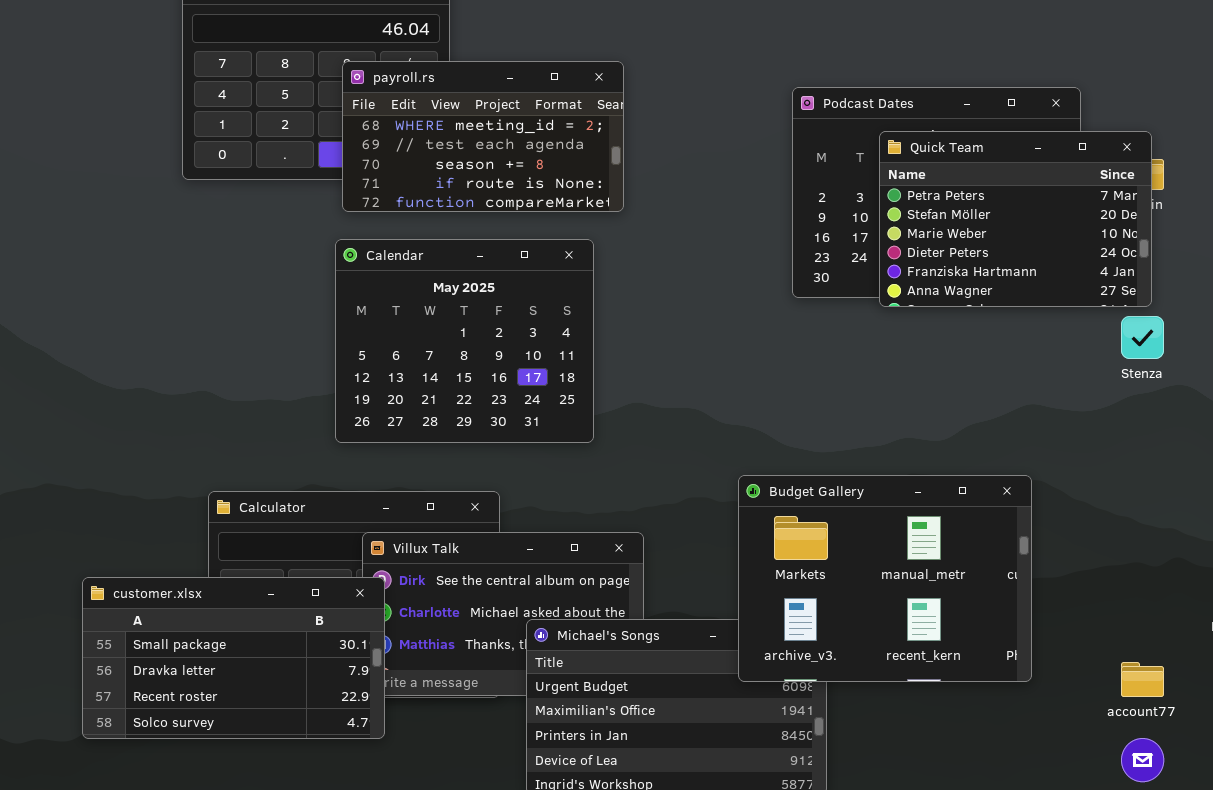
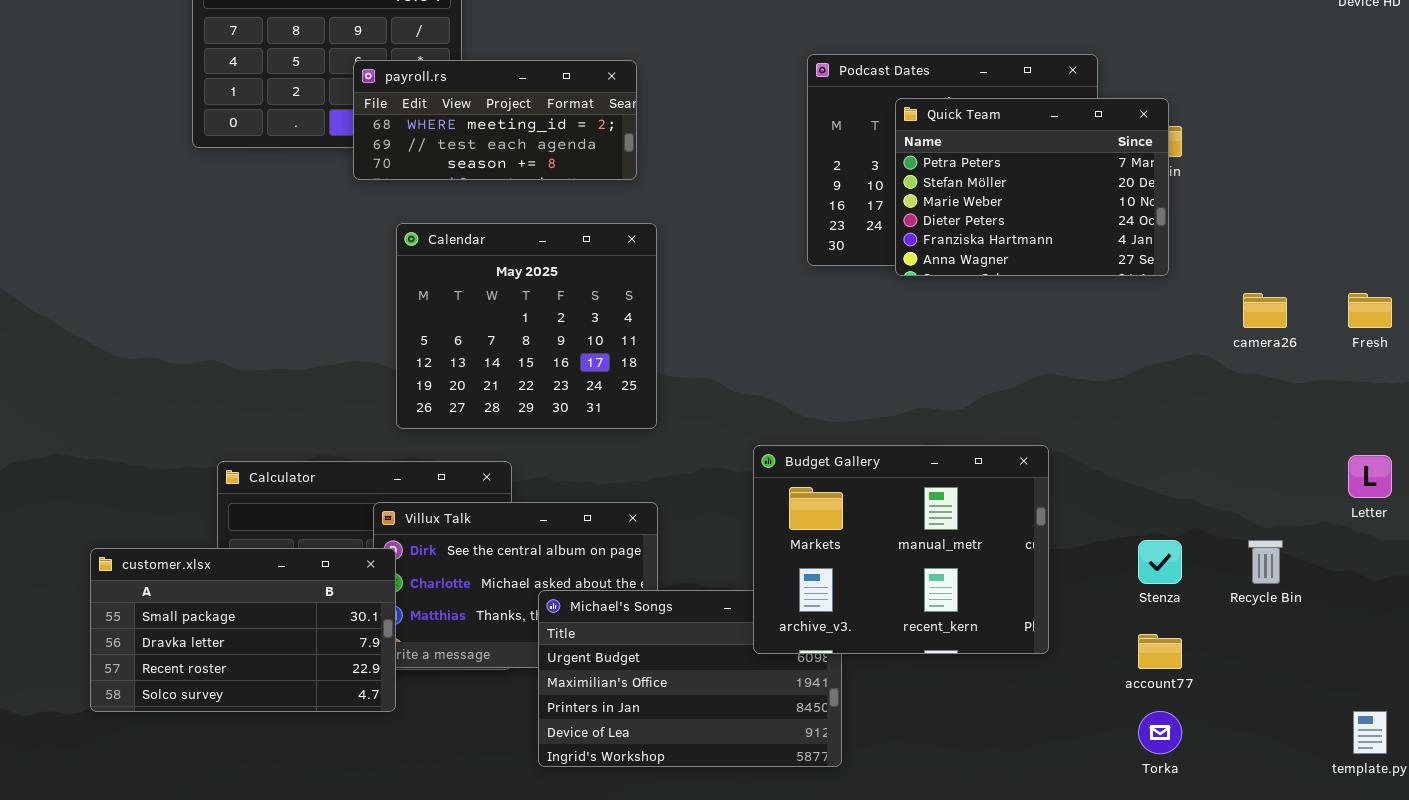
payroll.rs: [342,61,624,212] -> [353,60,637,180], resized
Calendar: [335,239,594,443] -> [396,223,657,429], moved
Stenza: [1121,316,1164,359] -> [1138,540,1182,584], moved

